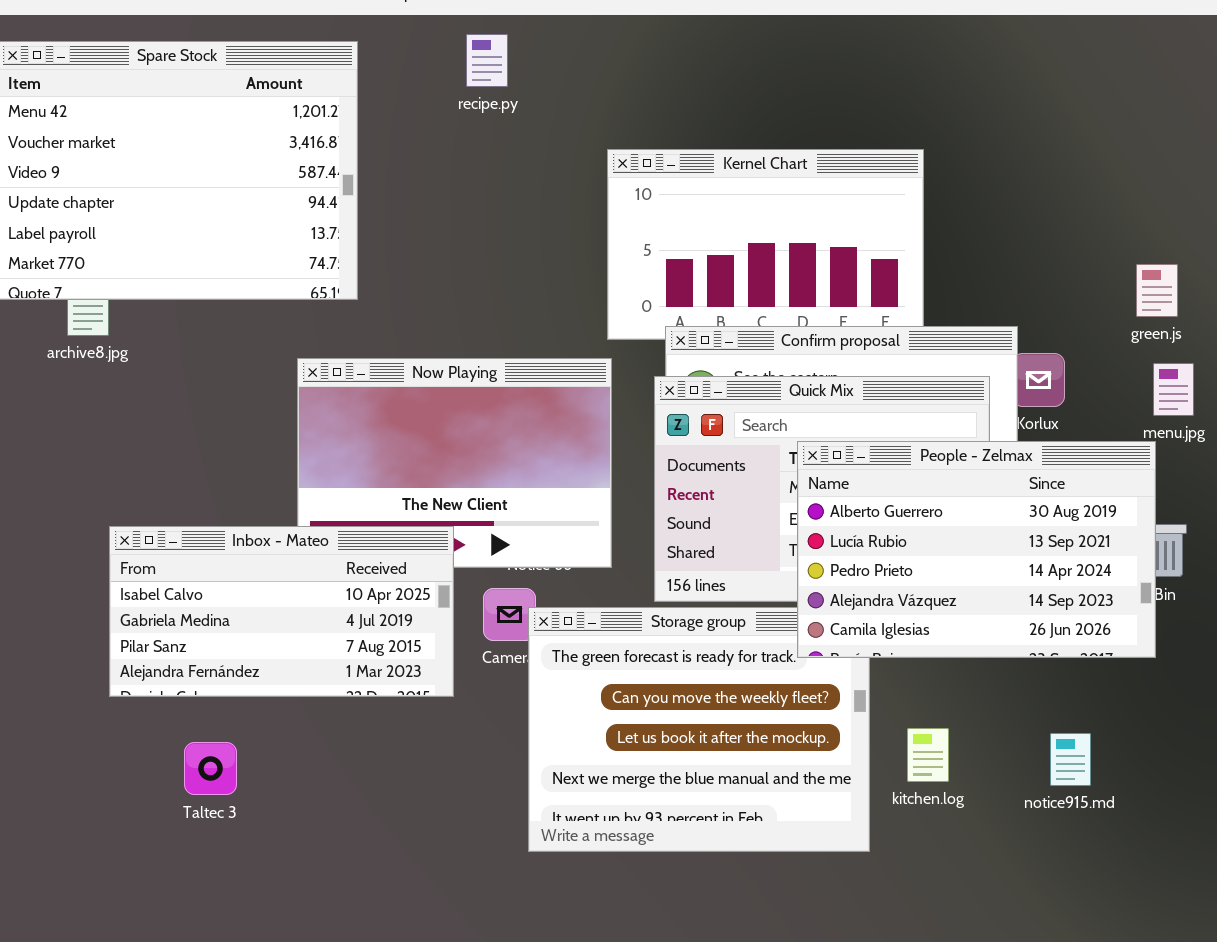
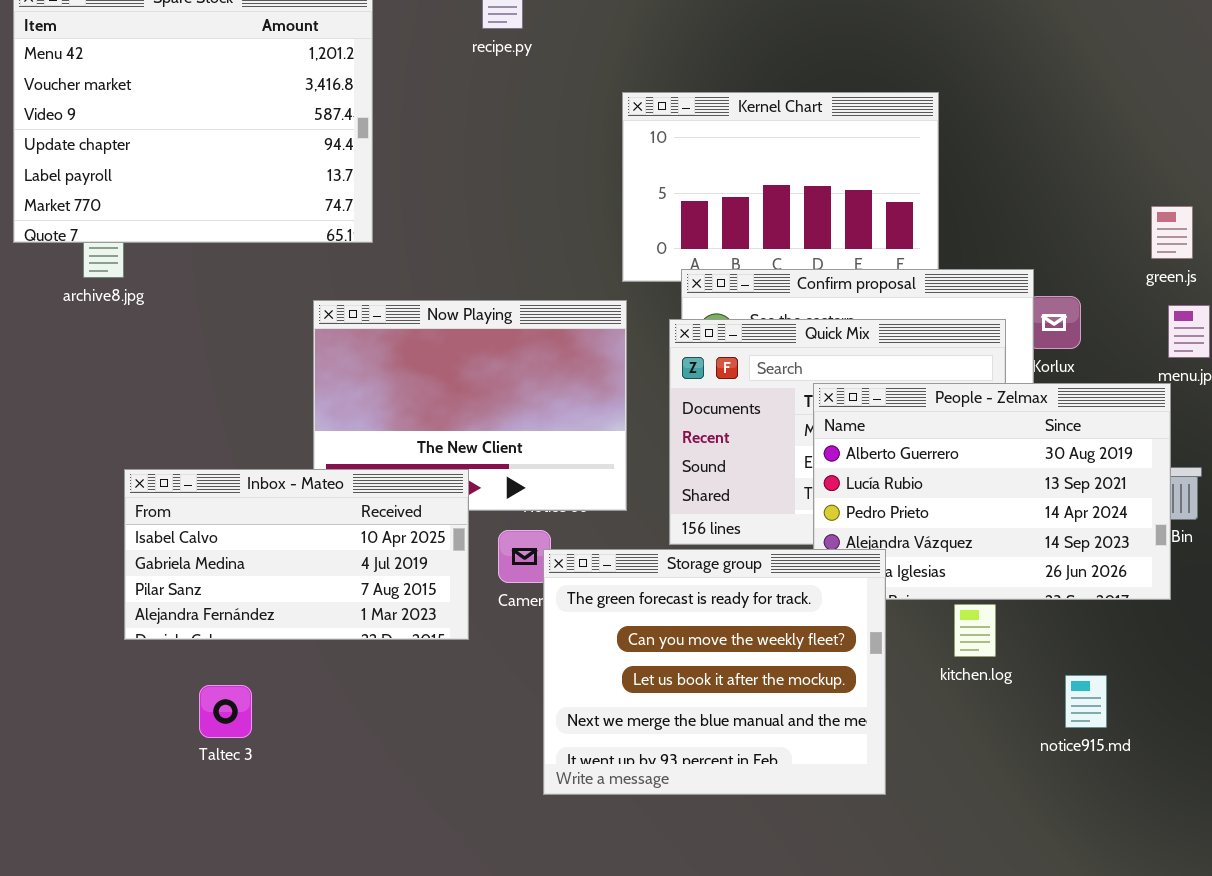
Storage group: [528,607,870,852] -> [543,549,886,795], raised
kitchen.log: [907,728,949,782] -> [954,604,996,657], moved

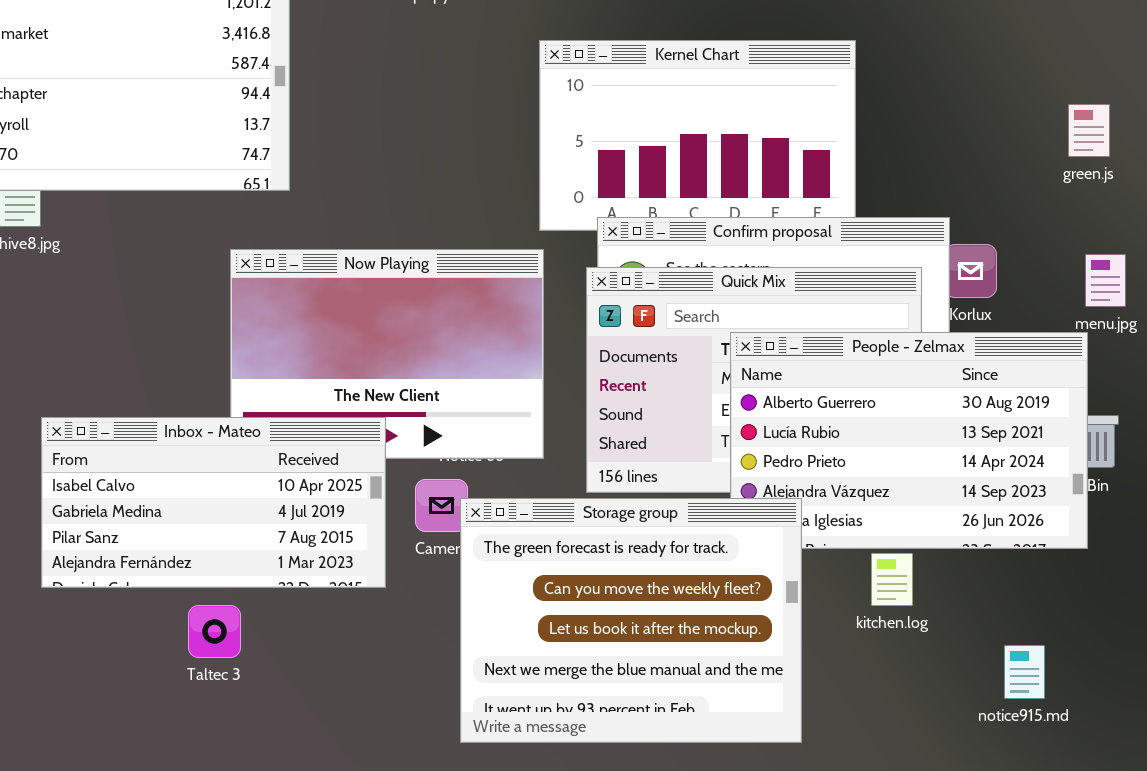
green.js: [1151,206,1193,259] -> [1068,104,1110,157], moved
notice915.md: [1065,675,1107,728] -> [1004,645,1045,699], moved
Taltec 3: [199,685,252,738] -> [188,605,241,658], moved

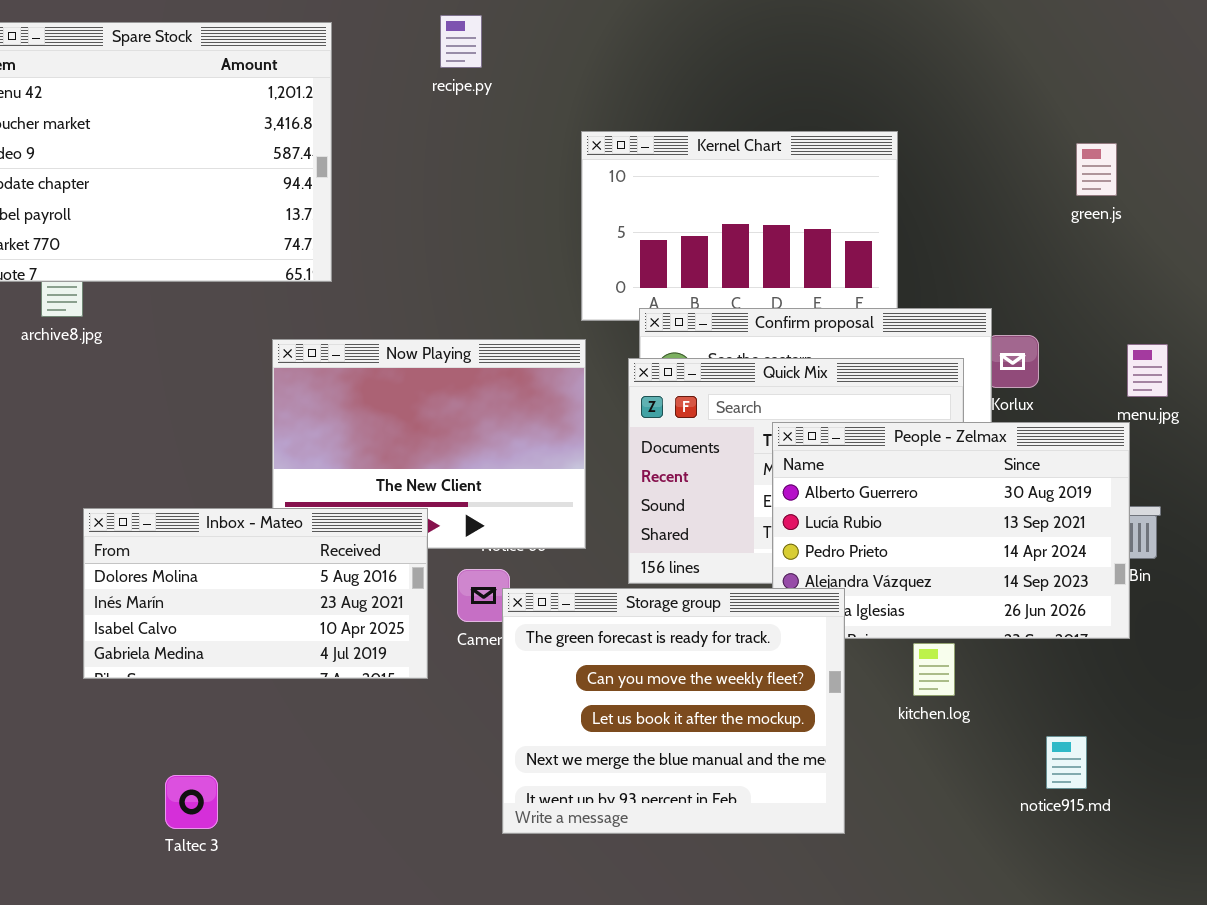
green.js: [1068,104,1110,157] -> [1076,143,1117,196], moved
Inbox - Mateo: [41,417,386,588] -> [83,508,428,679], scrolled up 2 rows
Taltec 3: [188,605,241,658] -> [165,775,218,829], moved

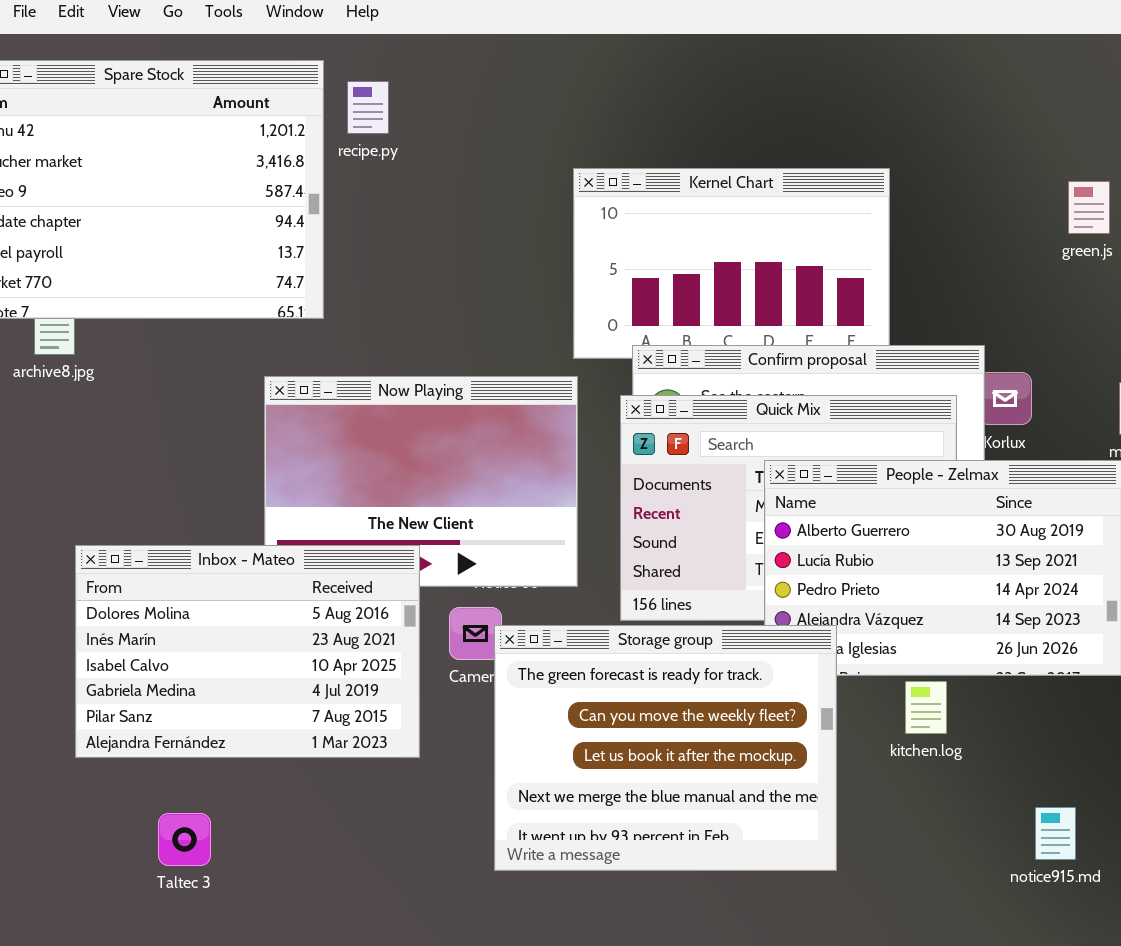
recipe.py: [440,15,482,68] -> [347,81,389,134], moved
Inbox - Mateo: [83,508,428,679] -> [75,545,420,758], resized
notice915.md: [1046,736,1087,789] -> [1035,807,1076,860], moved

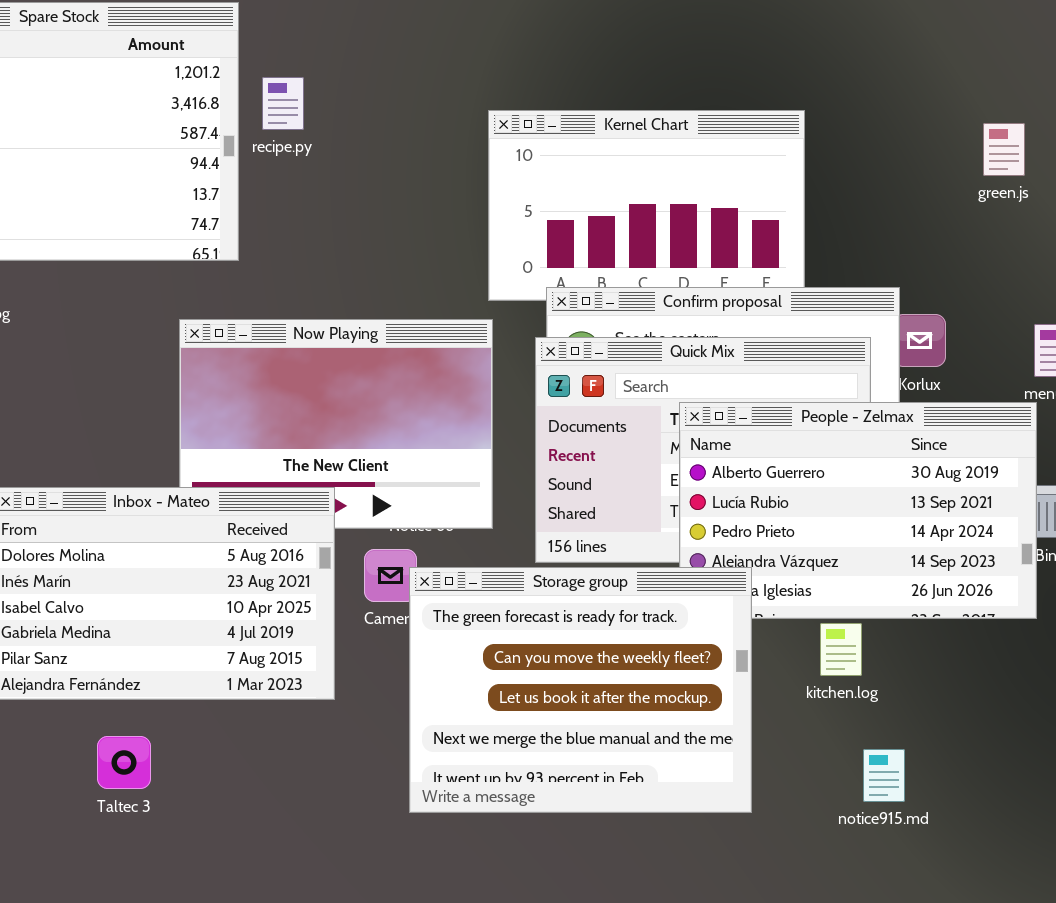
recipe.py: [347,81,389,134] -> [262,77,304,130], moved
notice915.md: [1035,807,1076,860] -> [863,749,905,802], moved
Taltec 3: [158,813,211,866] -> [97,736,151,789], moved

